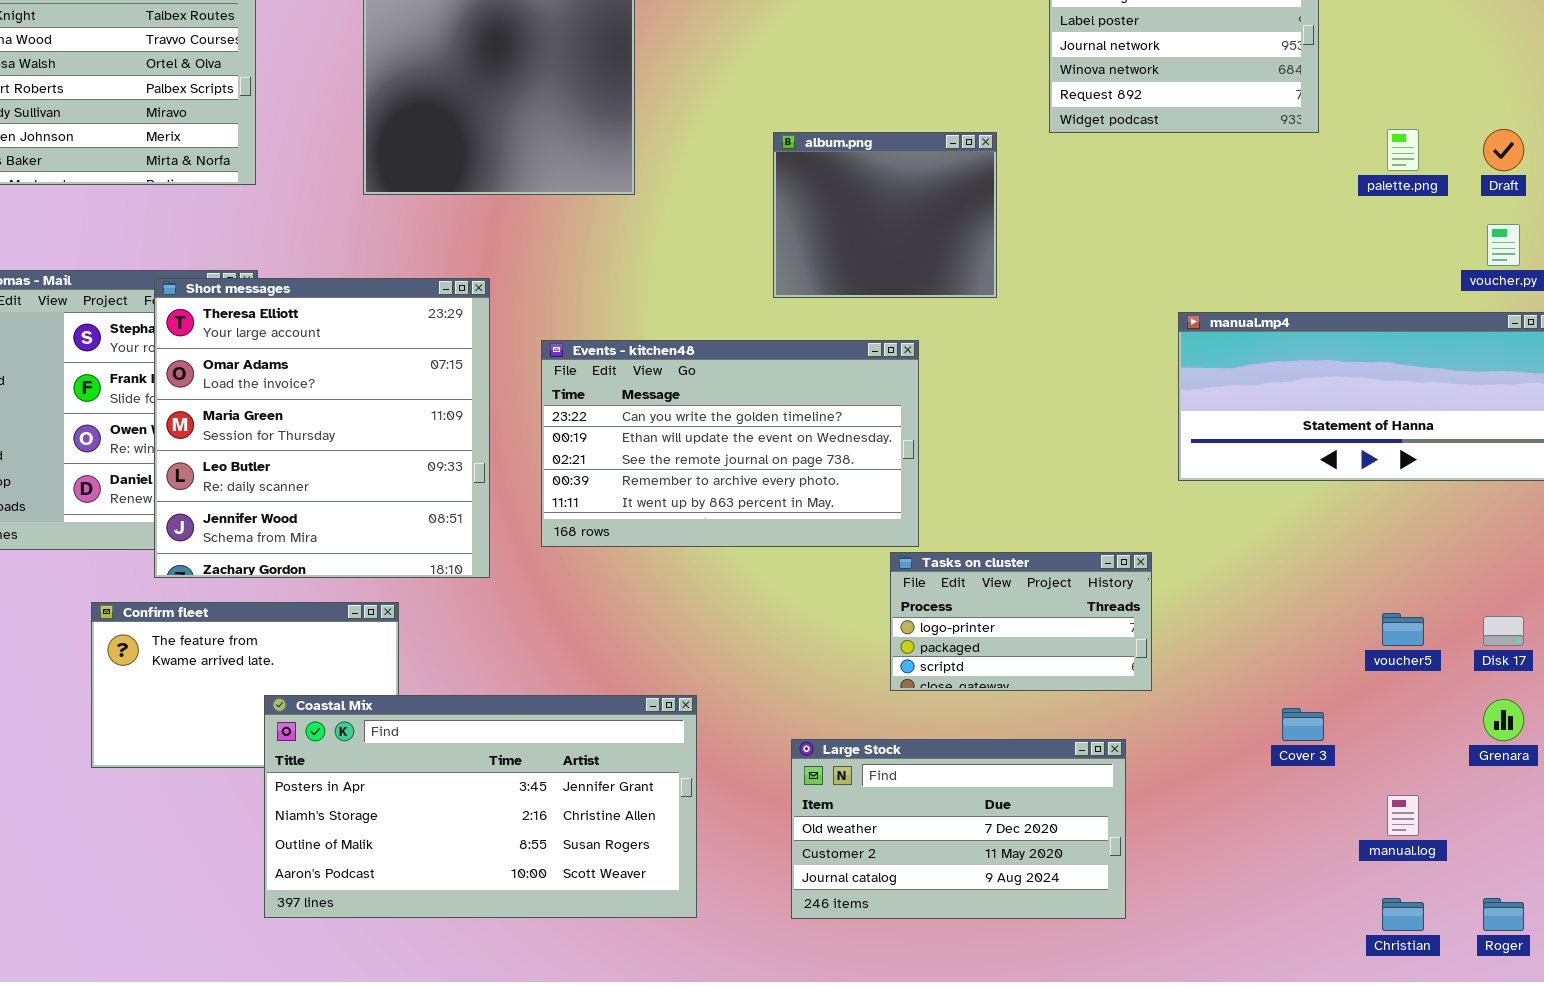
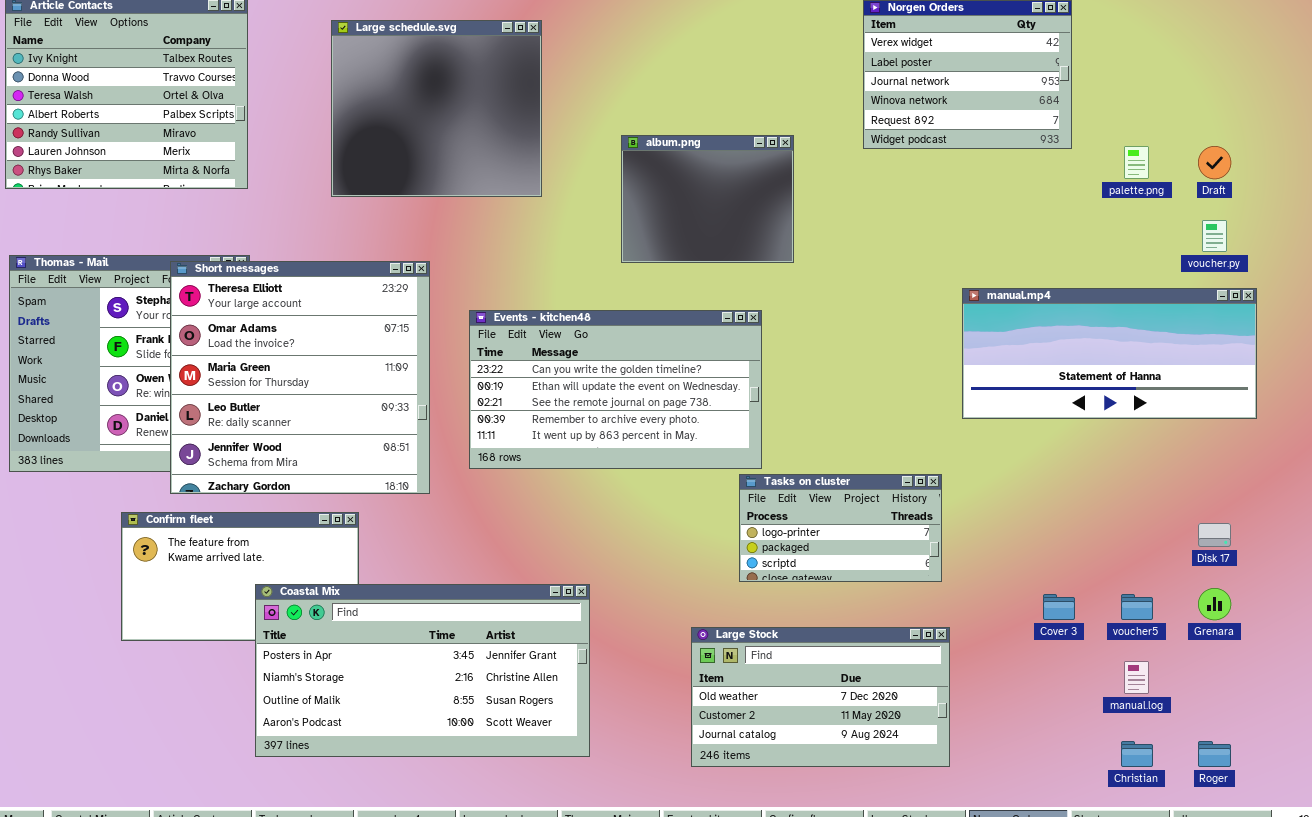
album.png: [773,132,997,298] -> [621,135,794,263], moved
voucher5: [1382,613,1424,646] -> [1121,594,1153,620], moved
Large Stock: [791,739,1126,919] -> [691,627,950,767], moved

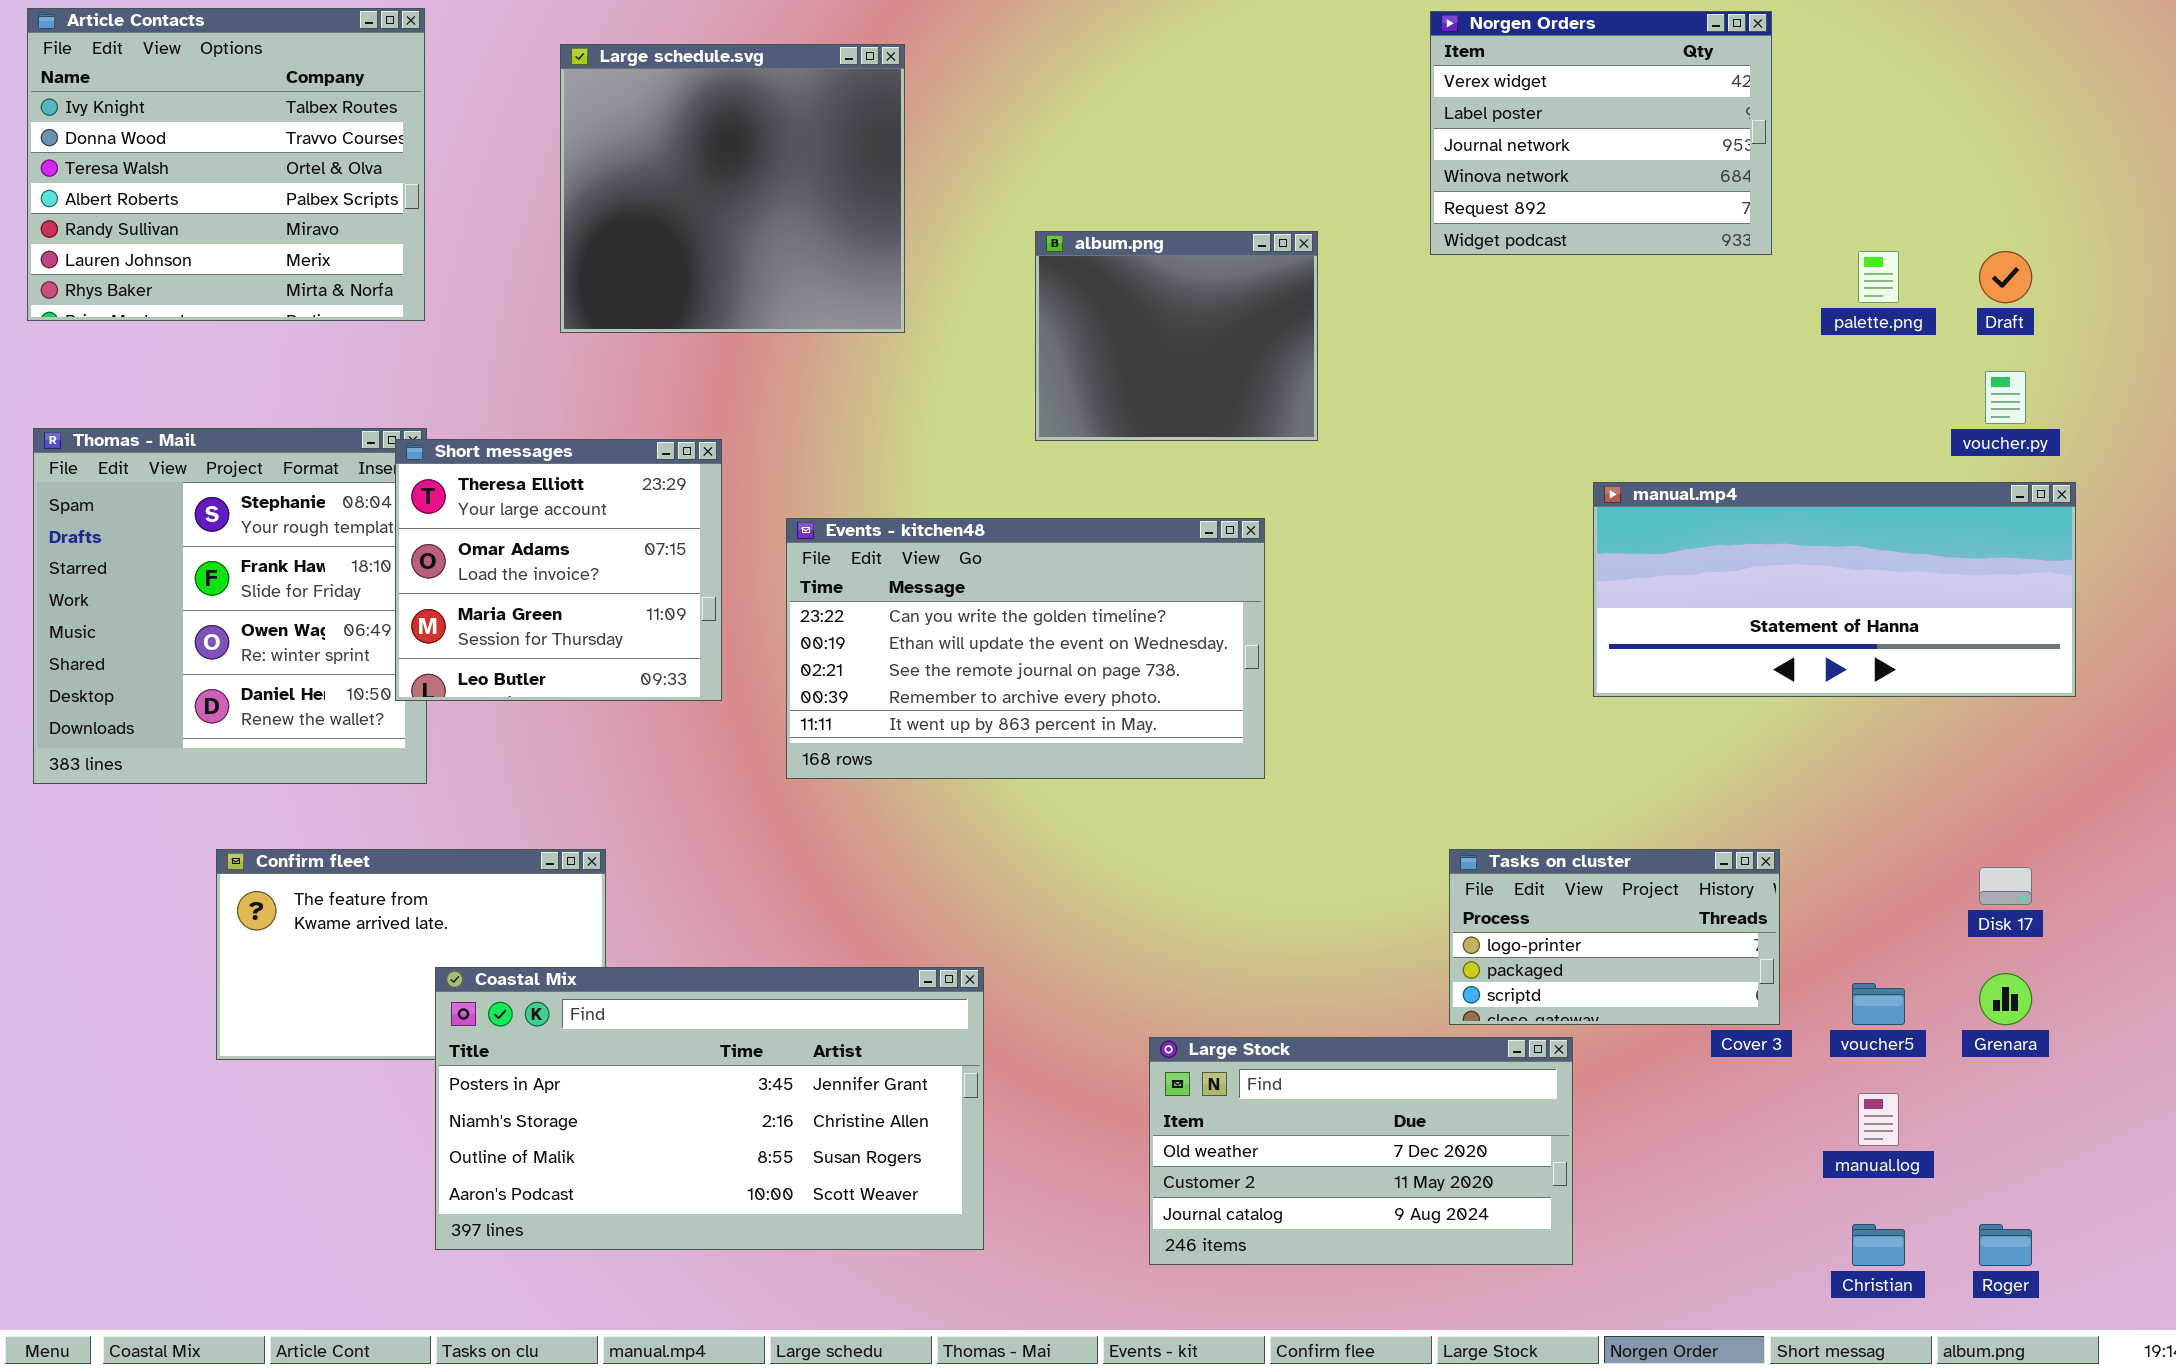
Short messages: [170,261,430,494] -> [395,439,722,701], resized
Tasks on cluster: [739,474,942,582] -> [1449,849,1780,1025], moved

